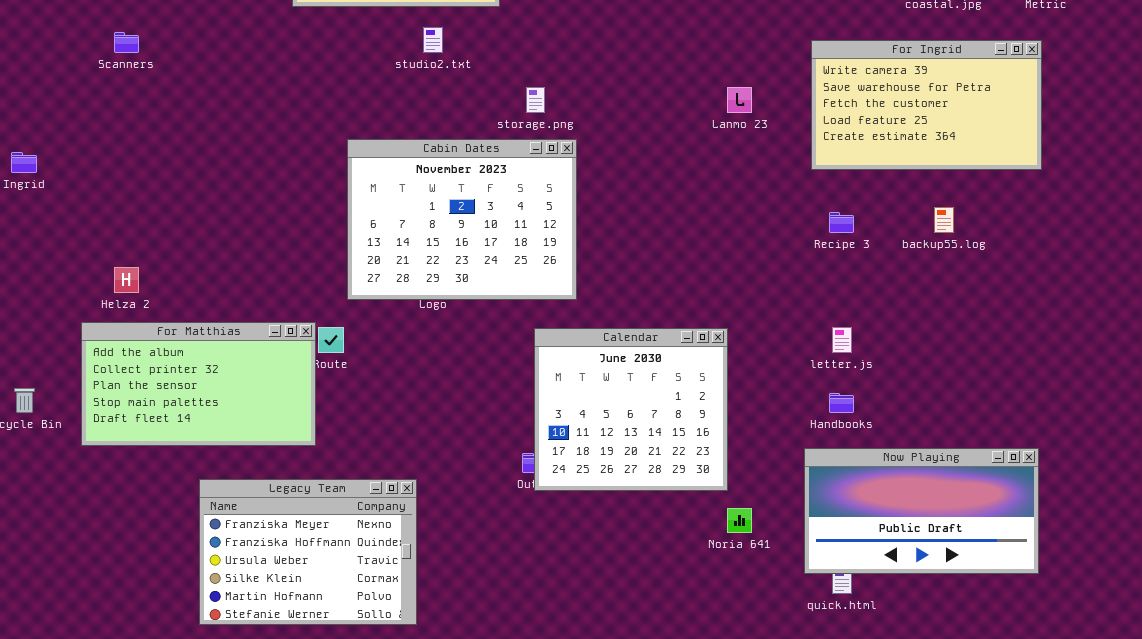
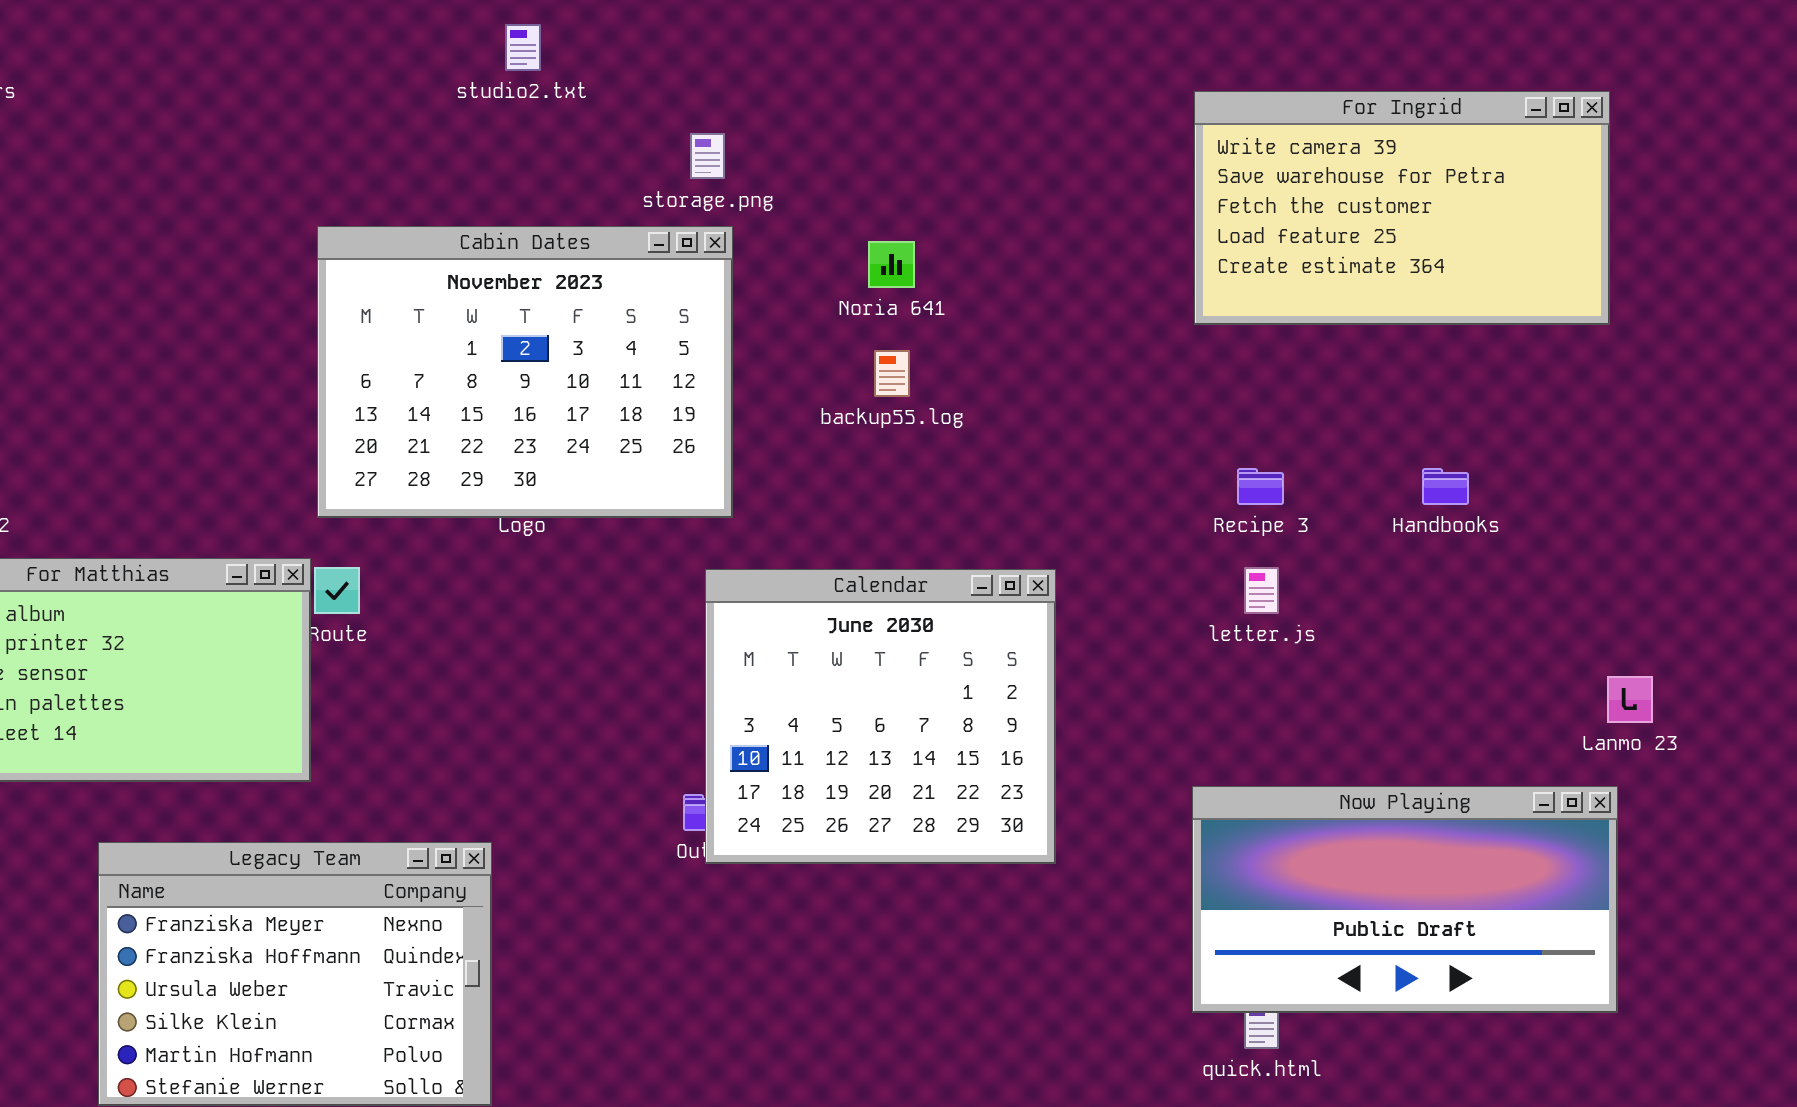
For Ingrid: [811,40,1042,170] -> [1194,91,1610,325], moved
Lanmo 23: [727,87,752,113] -> [1607,676,1653,723], moved
Cabin Dates: [347,139,577,300] -> [317,226,733,518], moved
backup55.log: [934,207,954,233] -> [874,350,910,397], moved
Recipe 3: [829,212,854,233] -> [1237,468,1284,505], moved
Handbooks: [829,393,854,413] -> [1422,468,1469,505], moved
Noria 641: [727,508,752,533] -> [868,241,915,288], moved

